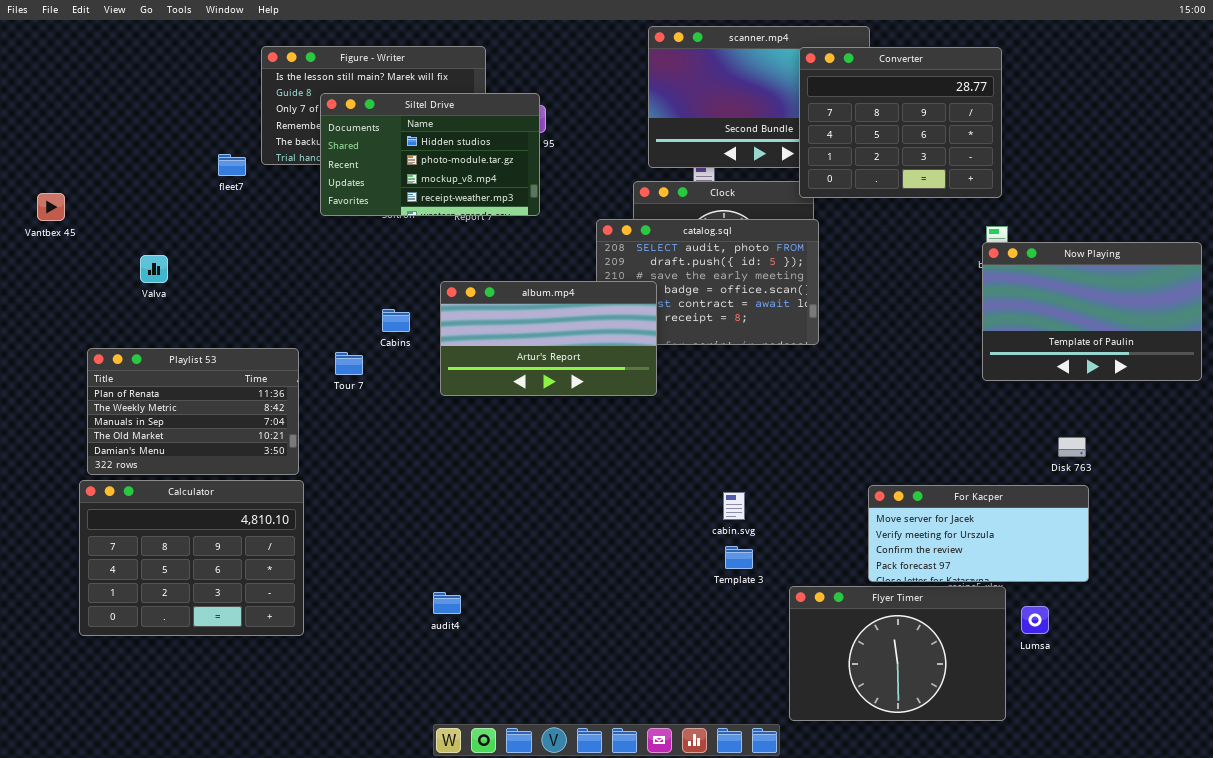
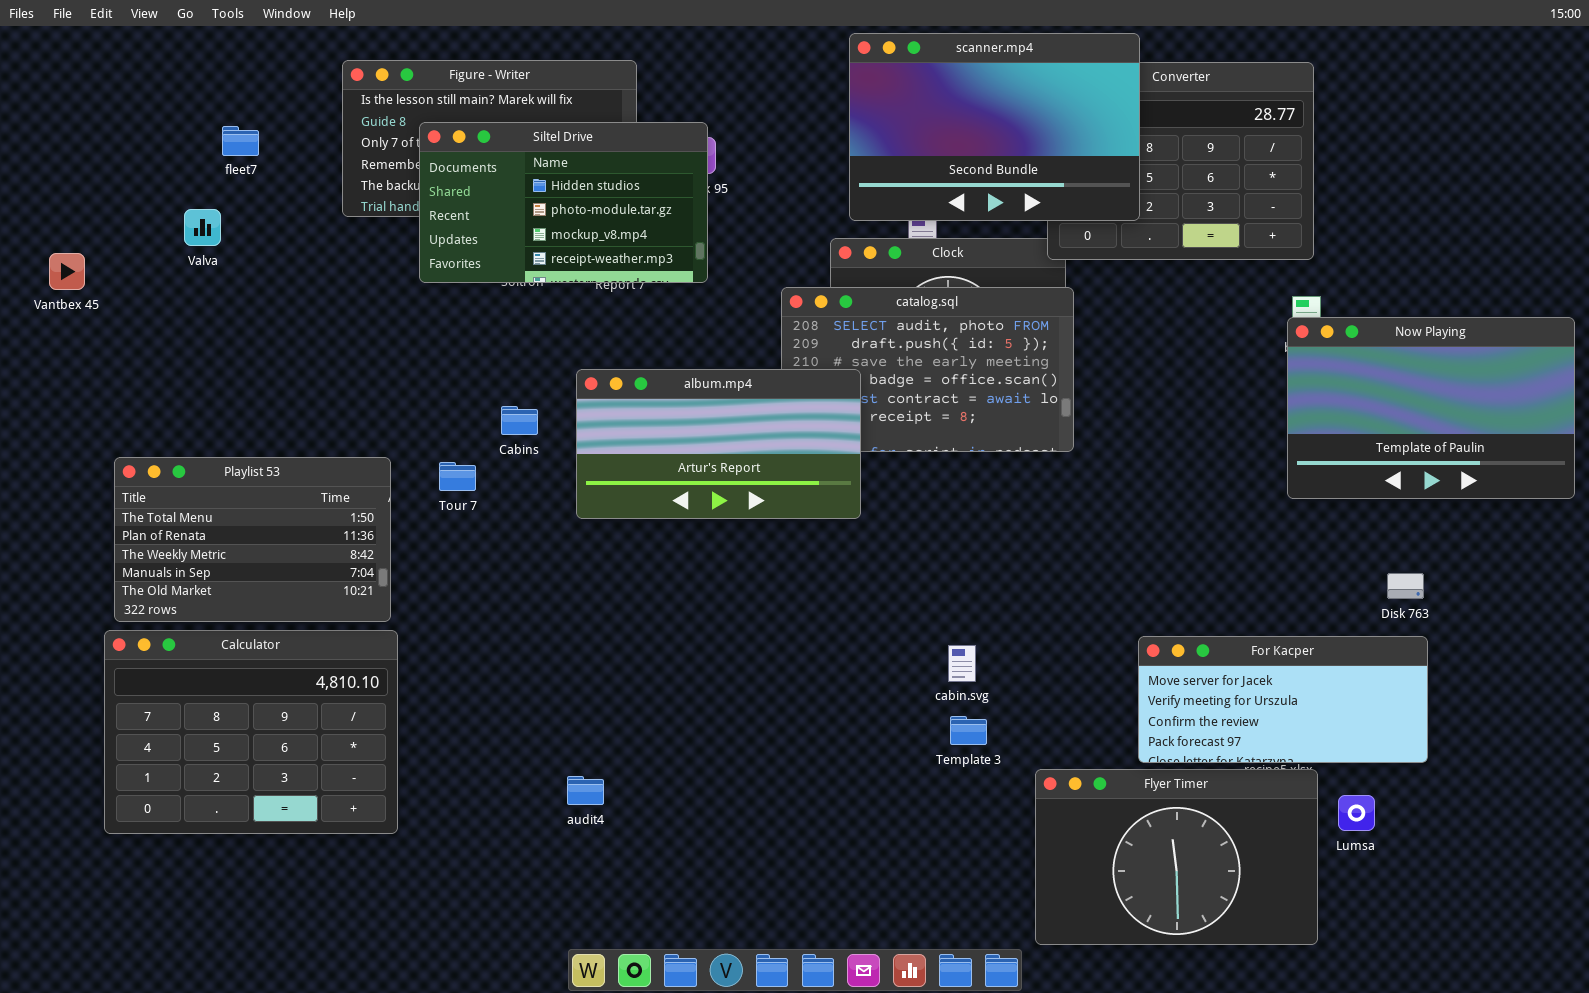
scanner.mp4: [648,26,870,168] -> [849,33,1140,221], raised
fleet7: [218,154,246,176] -> [222,126,259,156], moved
Valva: [140,255,168,283] -> [184,209,221,246], moved
Playlist 53: [87,348,299,475] -> [114,457,391,622], scrolled up 1 row

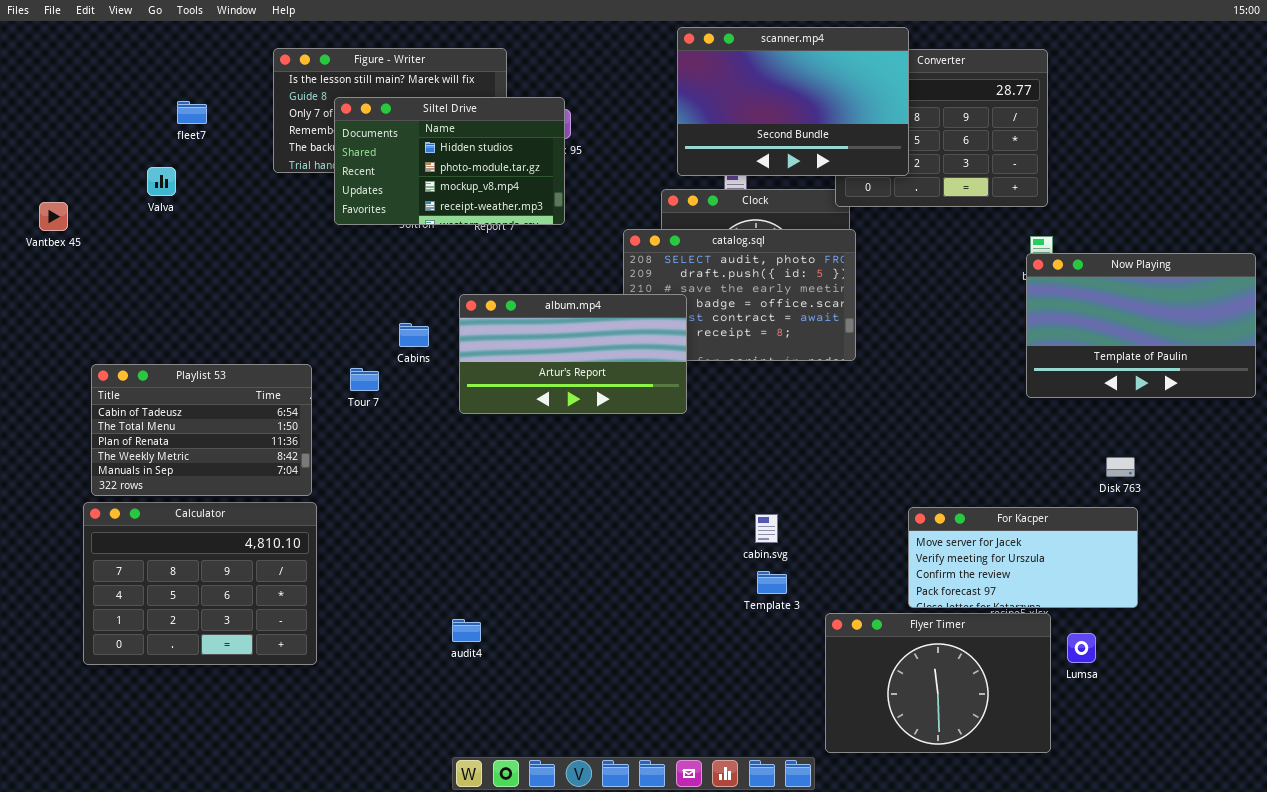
Playlist 53: [114,457,391,622] -> [91,364,312,496], scrolled up 1 row

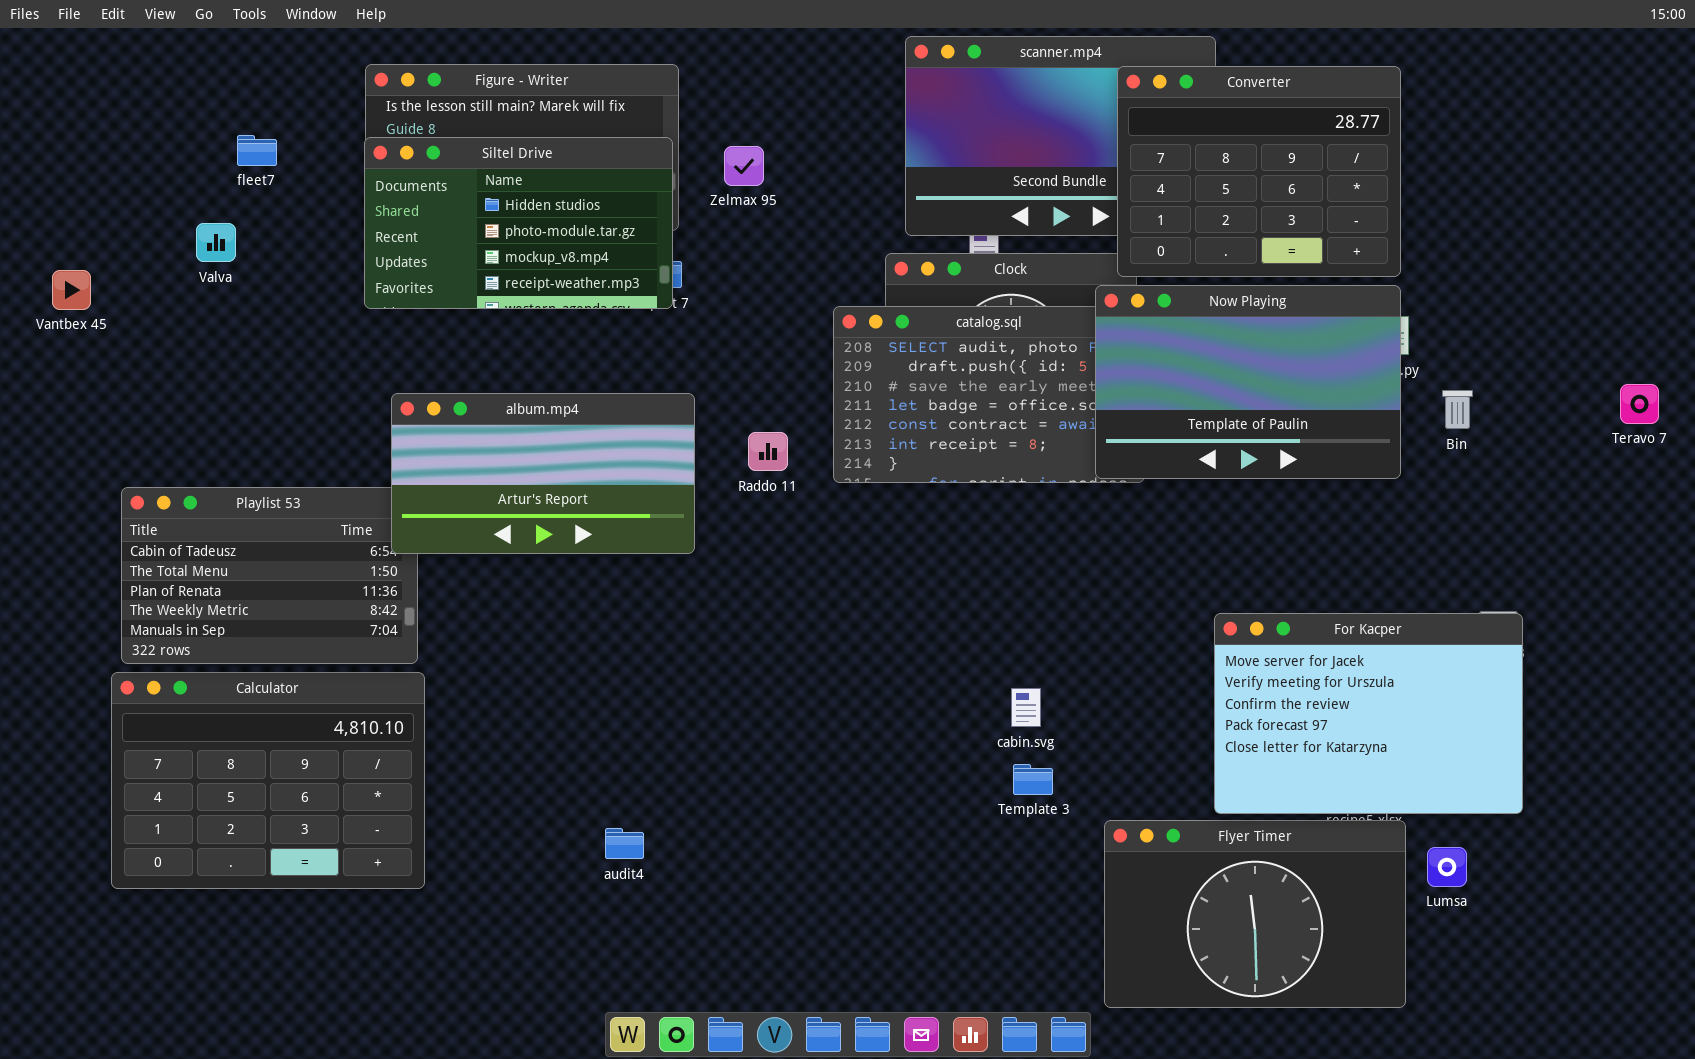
Converter: [835,49,1048,207] -> [1117,66,1401,277], raised
Siltel Drive: [334,97,565,225] -> [364,137,673,309], moved
Now Playing: [1026,253,1256,398] -> [1095,285,1401,479], moved
album.mp4: [459,294,687,414] -> [391,393,695,554], moved
For Kacper: [908,507,1138,608] -> [1214,613,1523,814], resized

